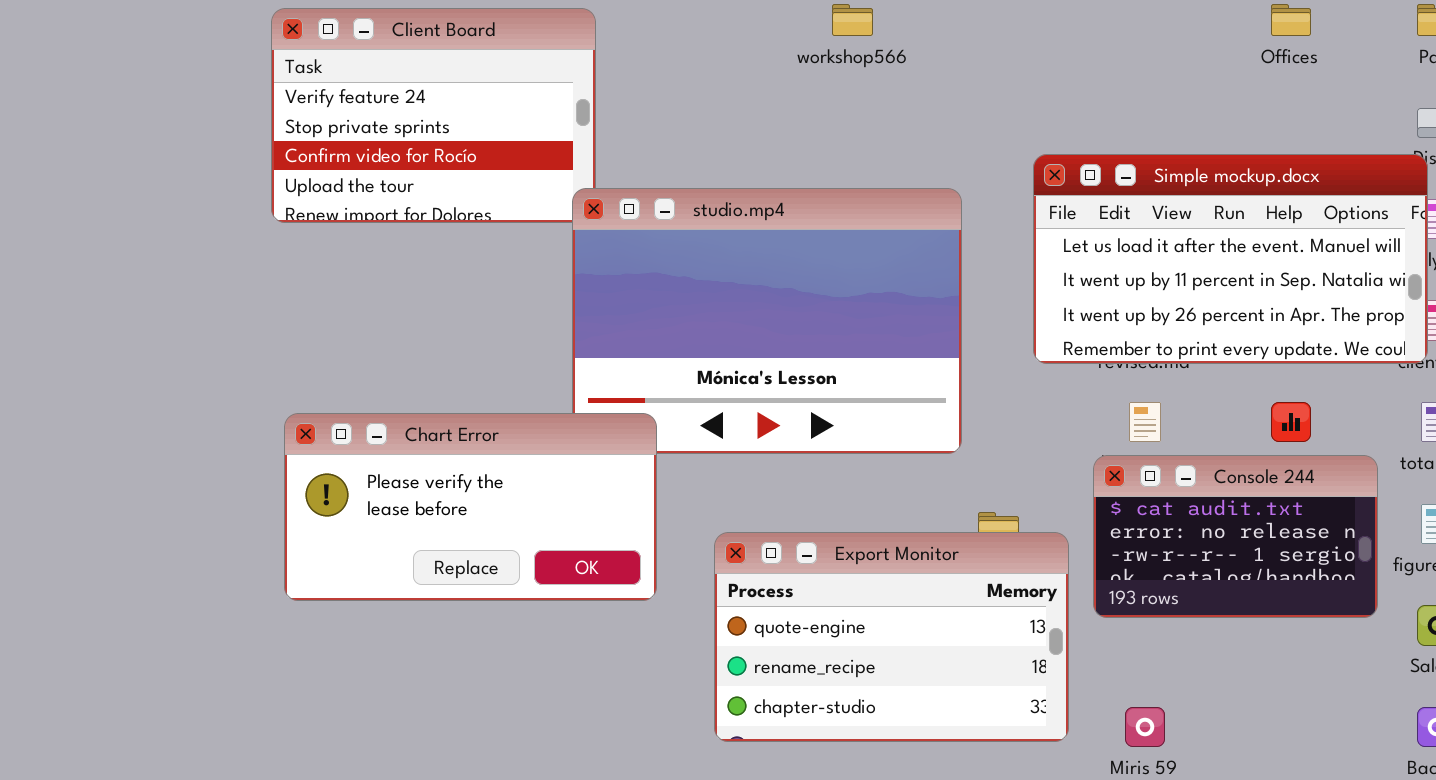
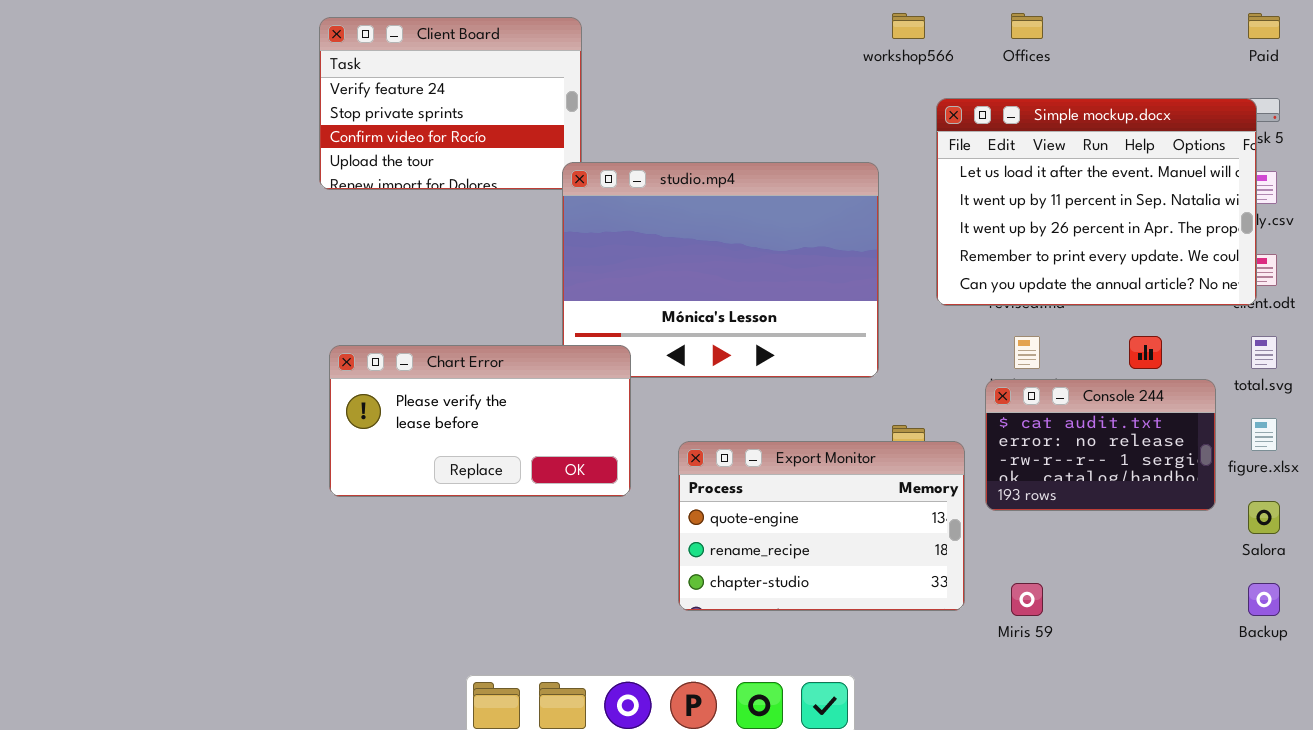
workshop566: [832,4,873,36] -> [892,13,925,39], moved
Offices: [1271,4,1311,36] -> [1011,13,1043,39], moved
Simple mockup.docx: [1033,154,1428,364] -> [936,98,1257,306], resized

